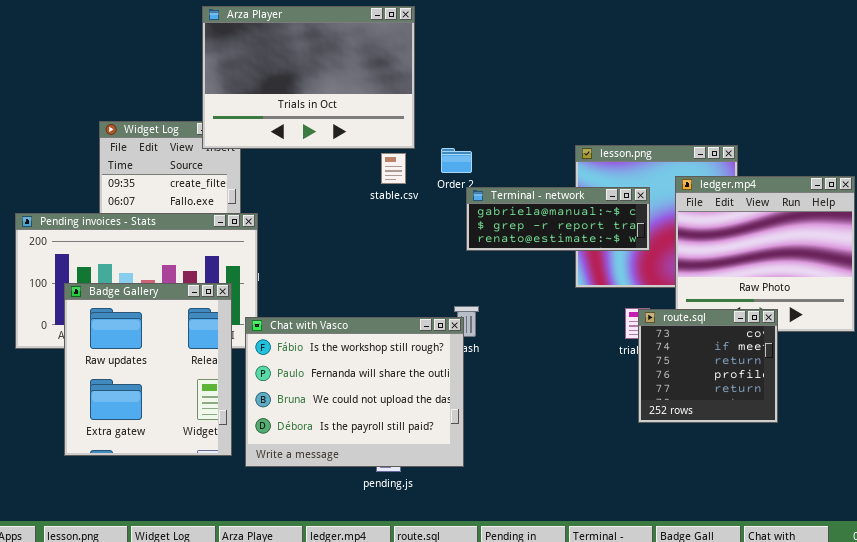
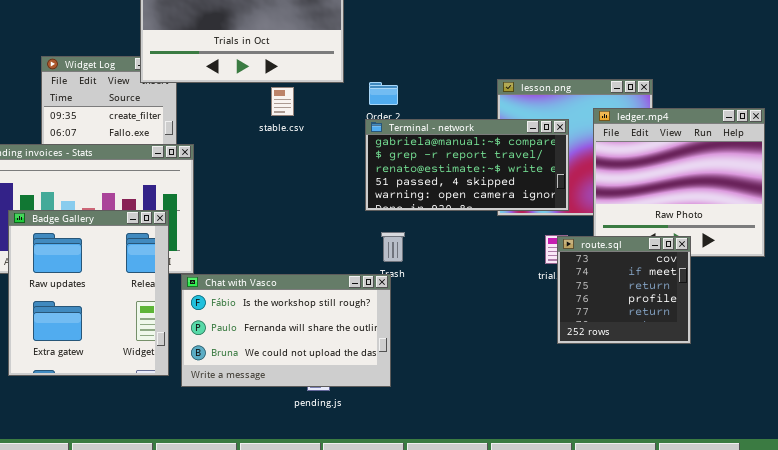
stable.csv: [381,153,406,184] -> [271,87,294,116], moved
Terminal - network: [466,187,650,251] -> [365,119,569,211], resized
Chat with Vasco: [245,317,464,467] -> [181,274,391,387], resized

